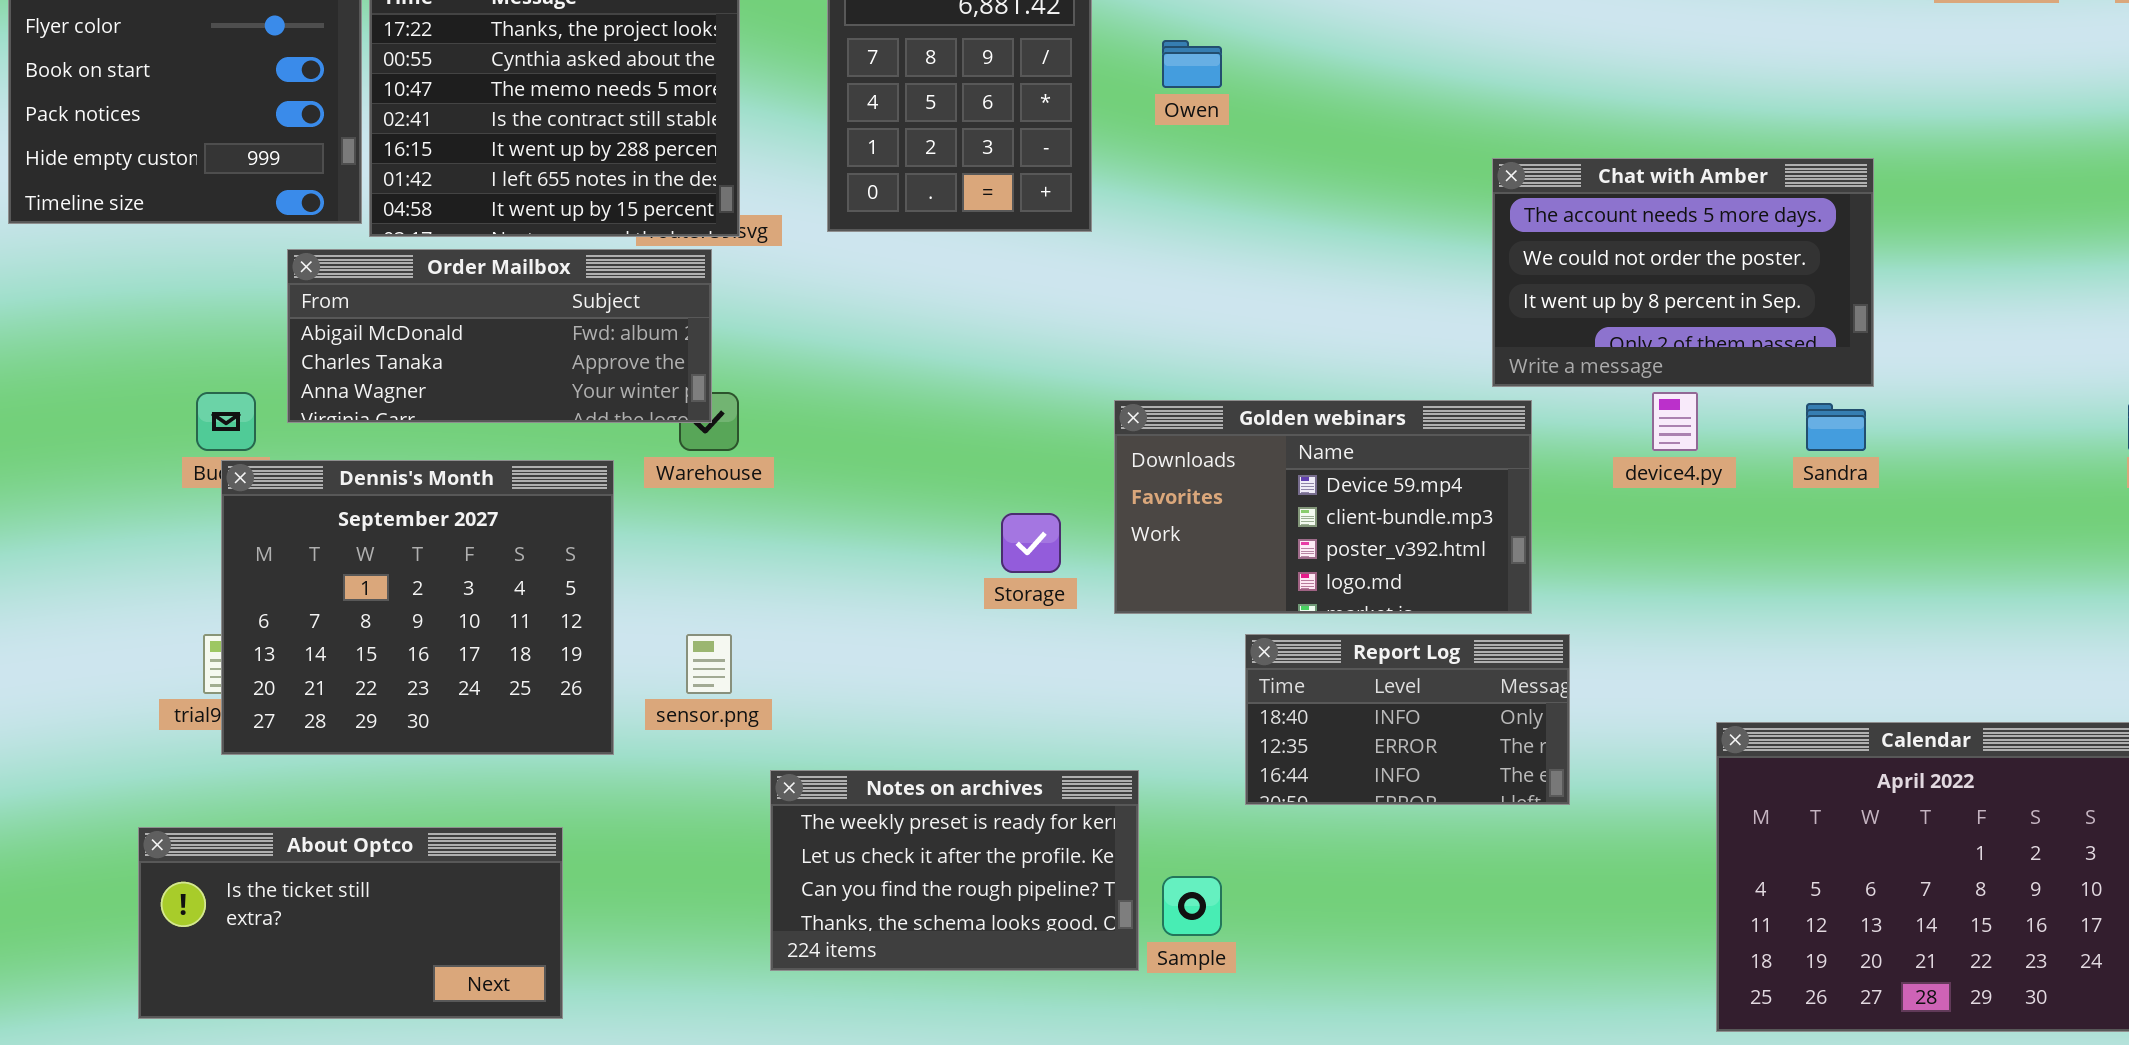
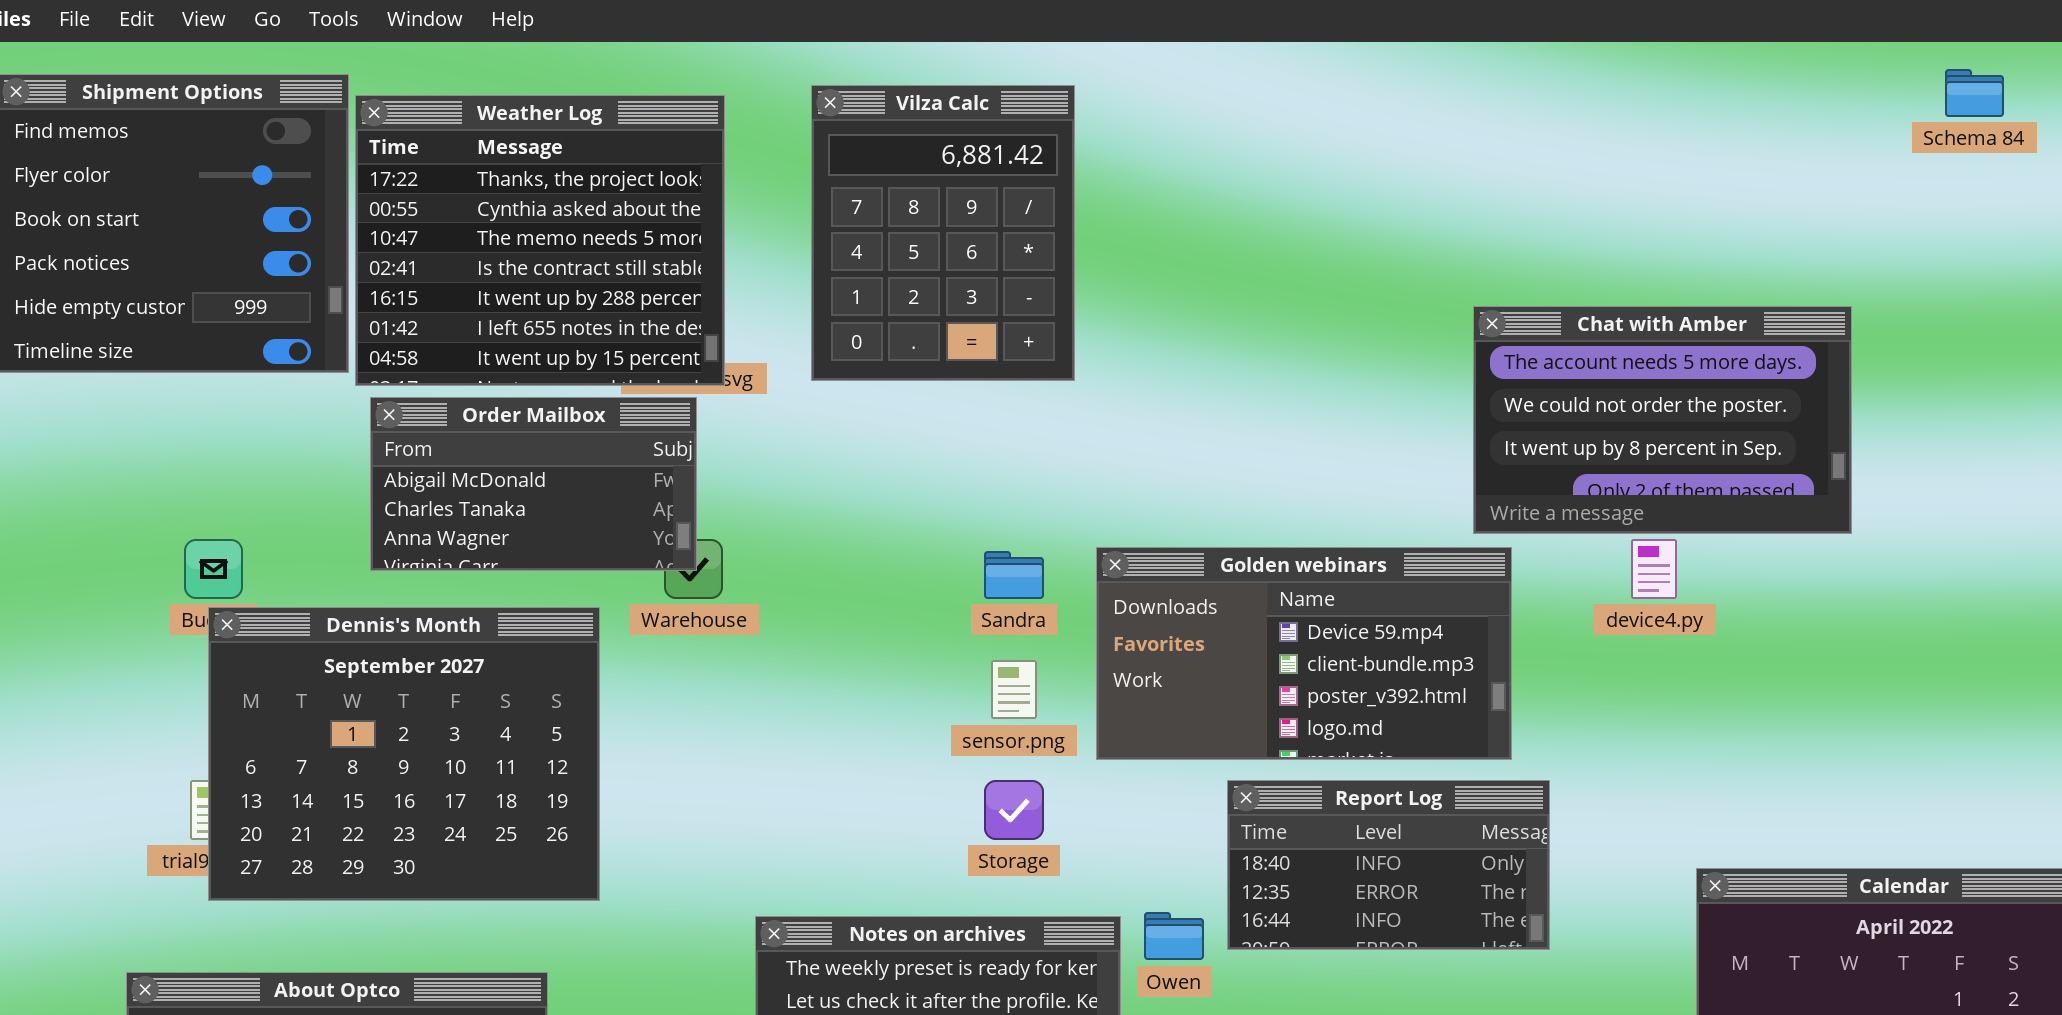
Owen: [1162,40,1222,88] -> [1144,912,1204,960], moved
Order Mailbox: [287,249,712,423] -> [370,397,697,571], resized
Sandra: [1806,403,1866,451] -> [984,551,1044,599], moved
Storage: [1001,513,1061,573] -> [984,780,1044,840], moved
sensor.png: [686,634,732,694] -> [991,660,1037,719], moved

